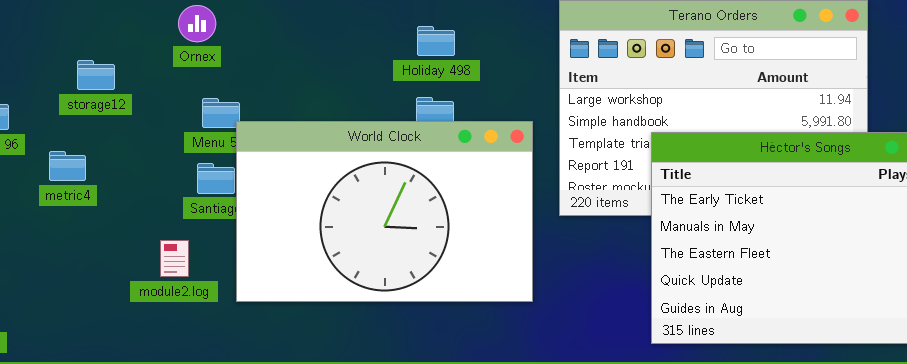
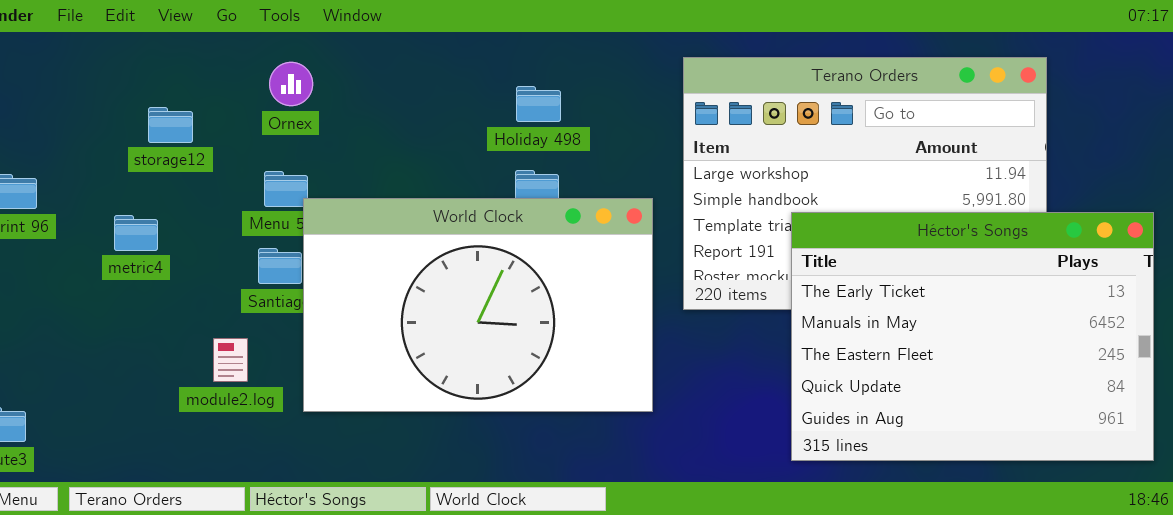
Ornex: [178,5,216,42] -> [269,62,313,106], moved
storage12: [77,60,115,90] -> [148,107,193,143], moved
metric4: [49,151,86,181] -> [114,215,158,251], moved

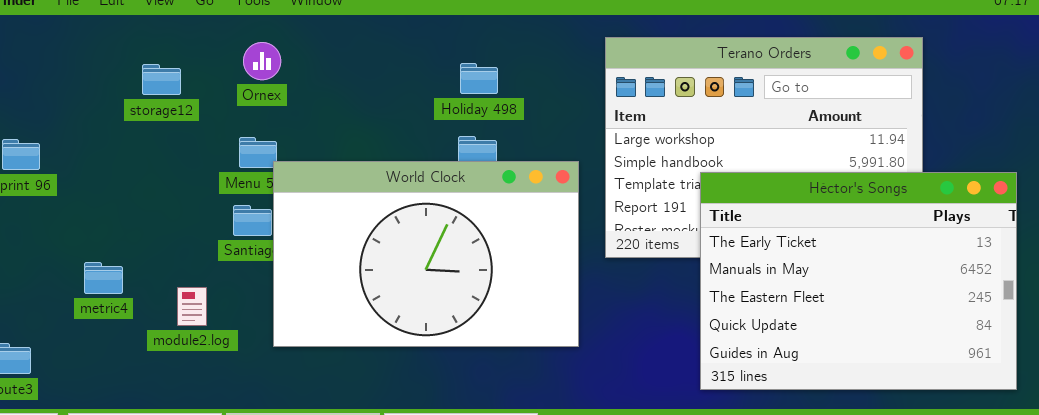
storage12: [148,107,193,143] -> [142,64,181,95], moved
metric4: [114,215,158,251] -> [84,262,123,294], moved
module2.log: [213,338,248,382] -> [177,287,207,326], moved

